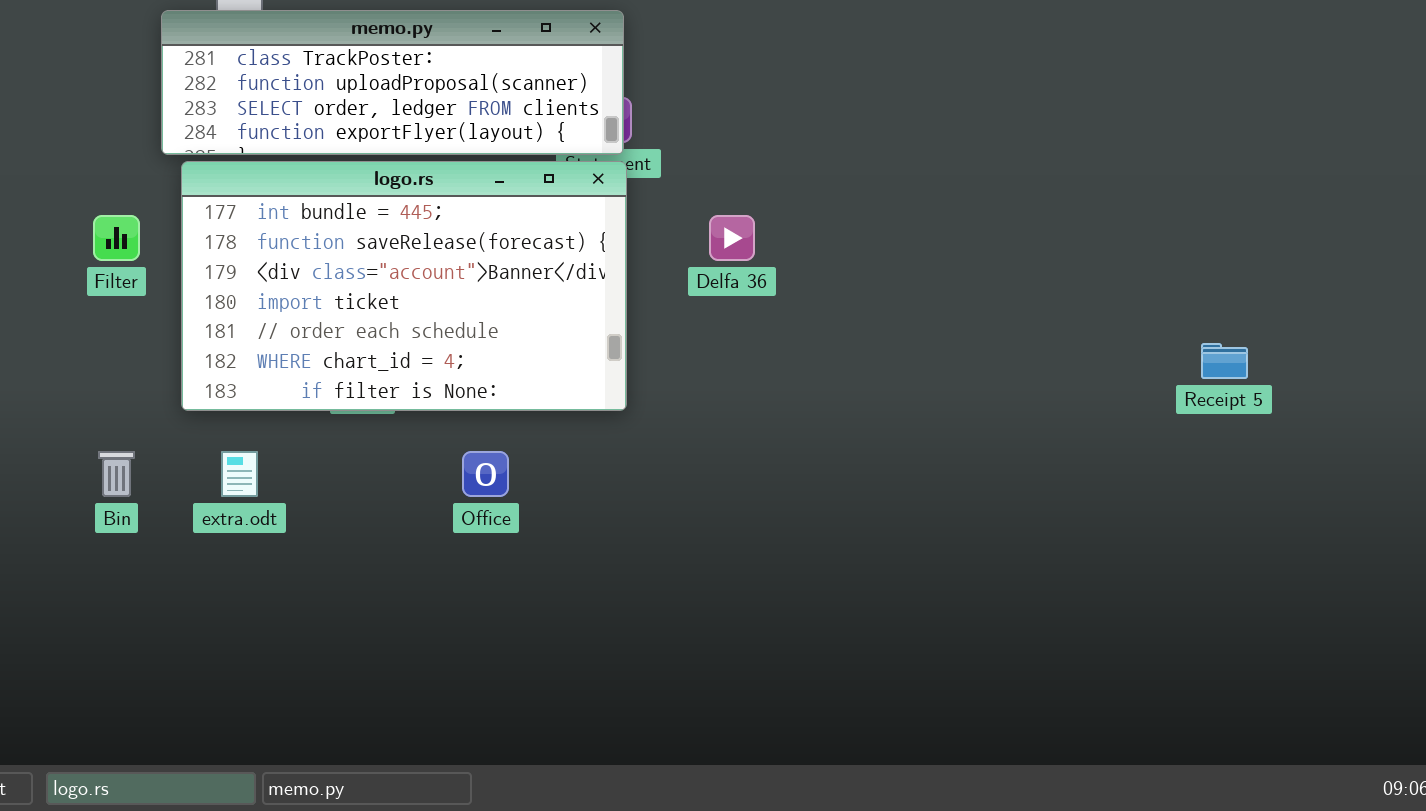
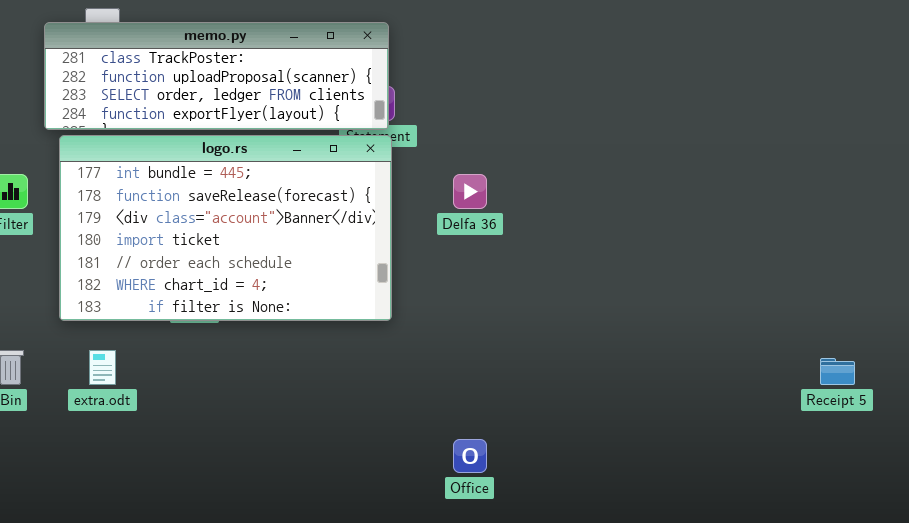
Receipt 5: [1201,343,1248,379] -> [820,358,855,385], moved
Office: [462,451,509,497] -> [453,439,487,473], moved

